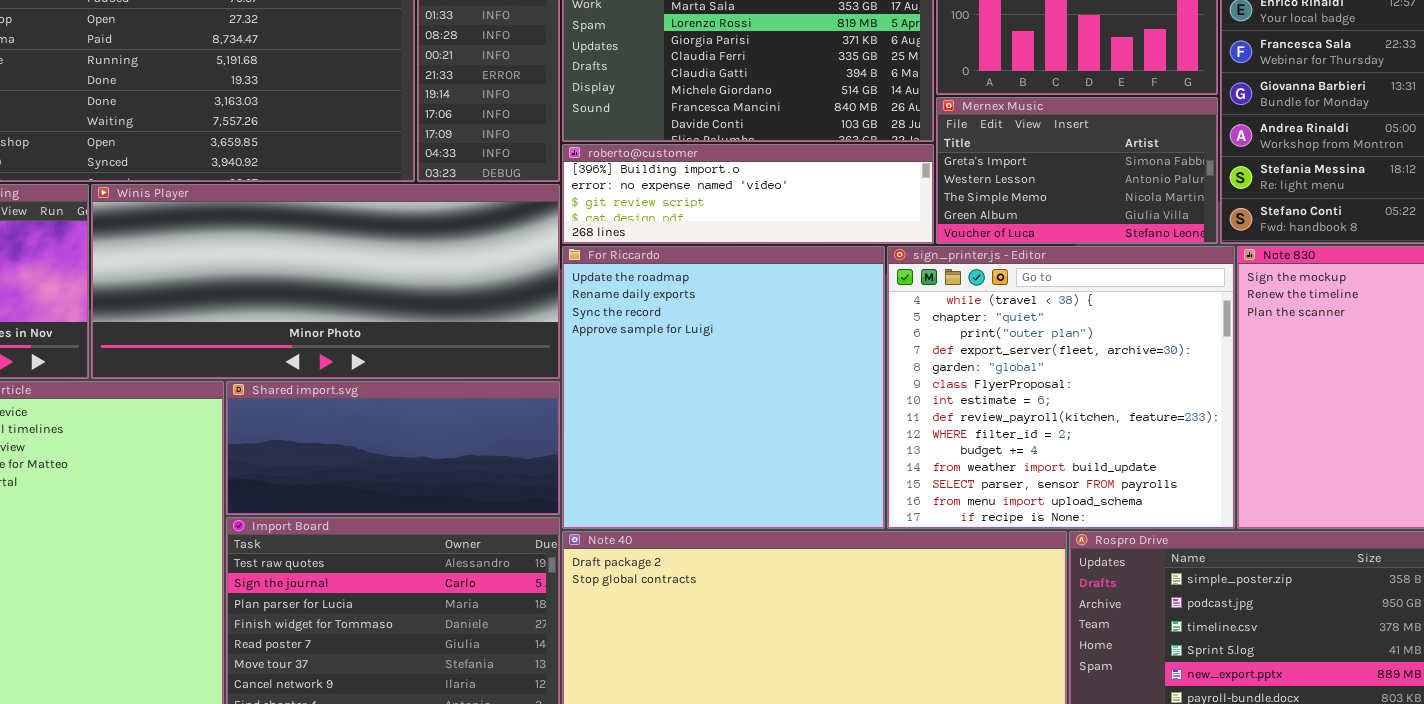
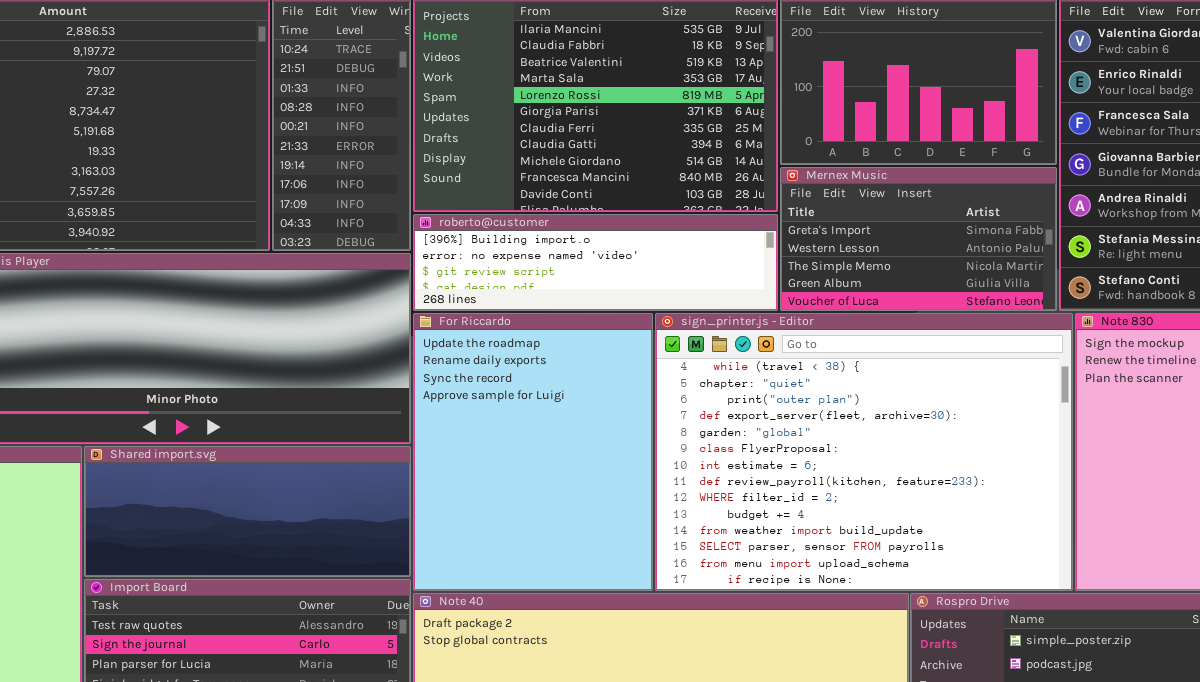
For Riccardo: [562,246,885,529] -> [413,313,653,591], resized
sign_printer.js - Editor: [887,246,1235,529] -> [655,313,1073,591], resized

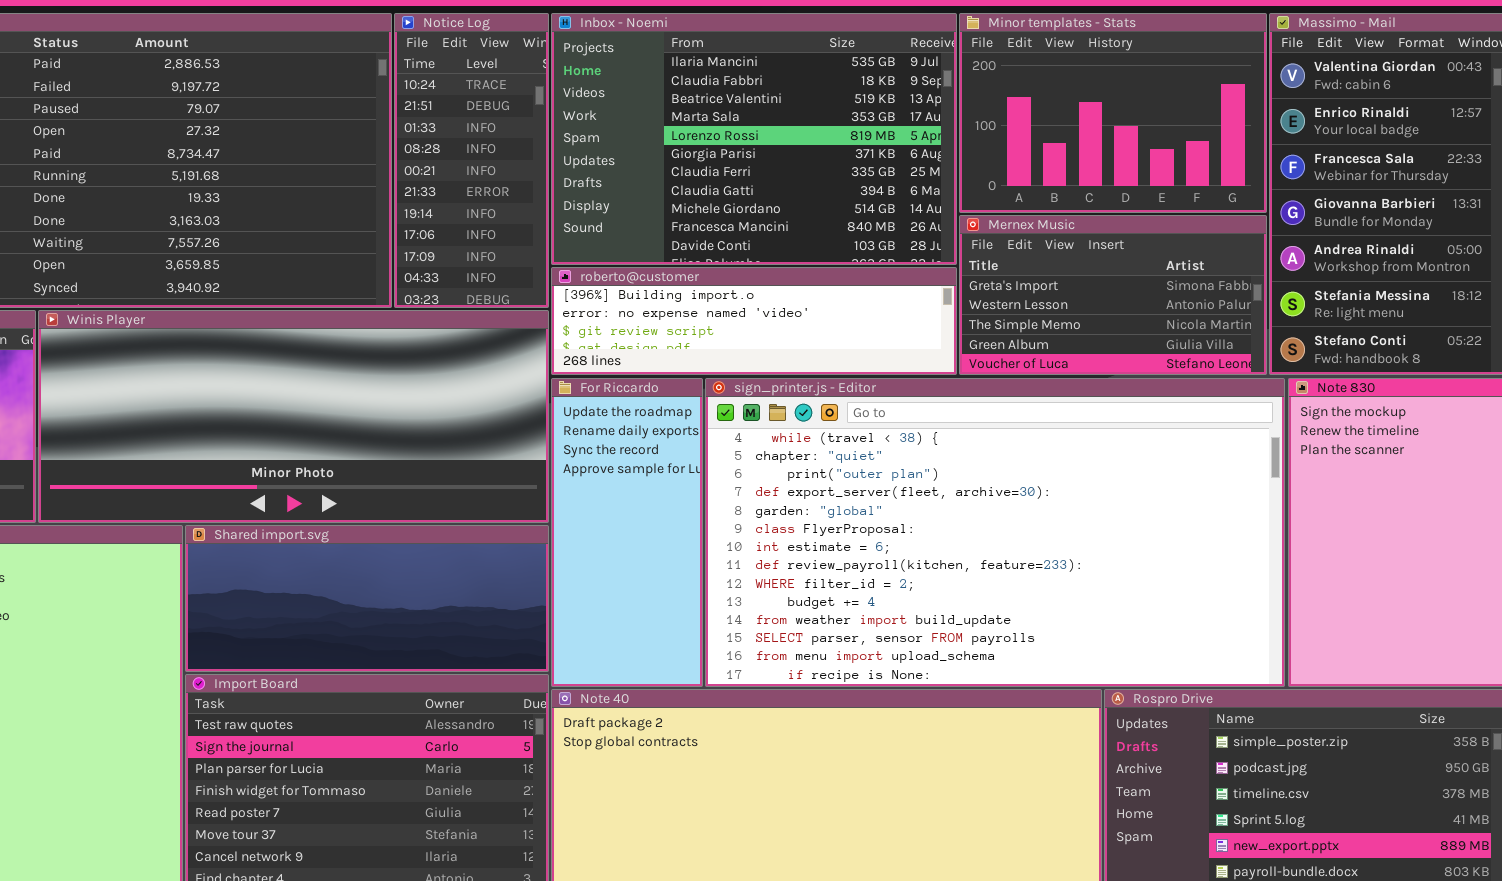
For Riccardo: [413,313,653,591] -> [551,378,703,687], resized
sign_printer.js - Editor: [655,313,1073,591] -> [705,378,1285,687], resized

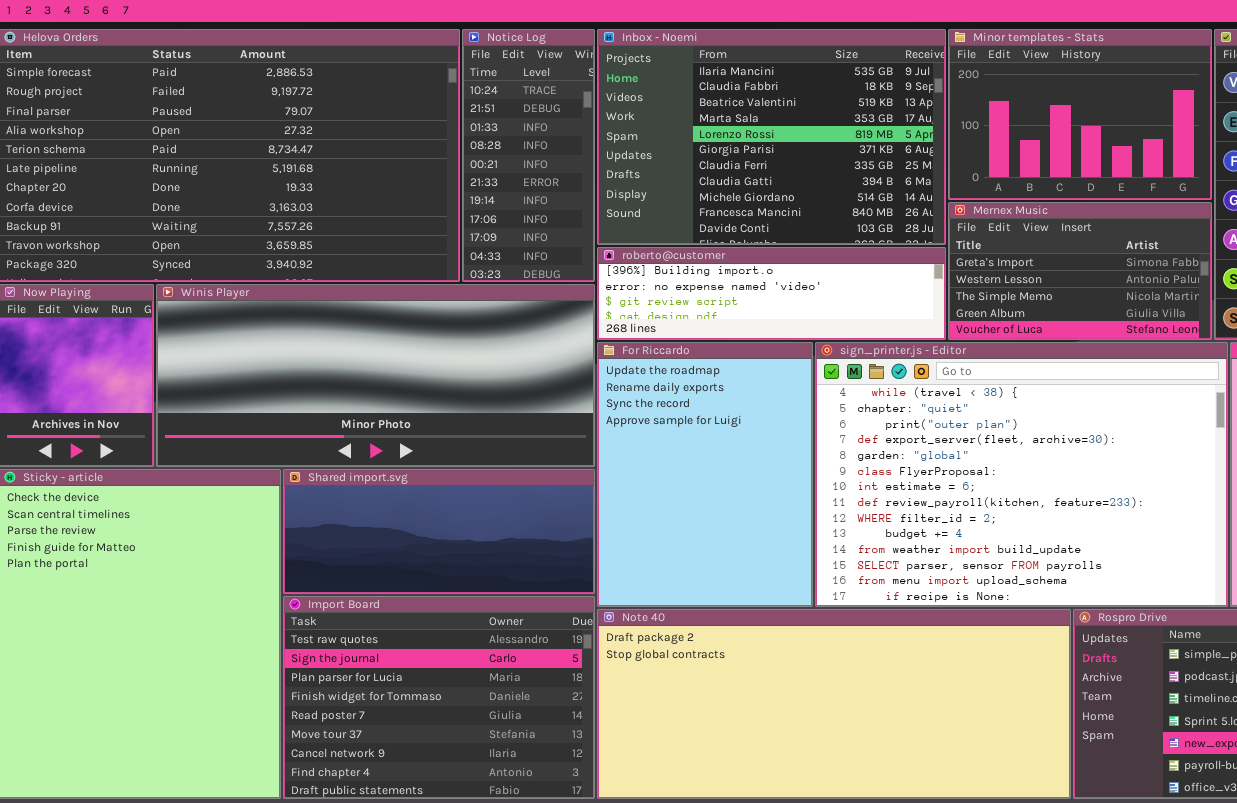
For Riccardo: [551,378,703,687] -> [597,342,813,607], resized
sign_printer.js - Editor: [705,378,1285,687] -> [815,342,1228,607], resized

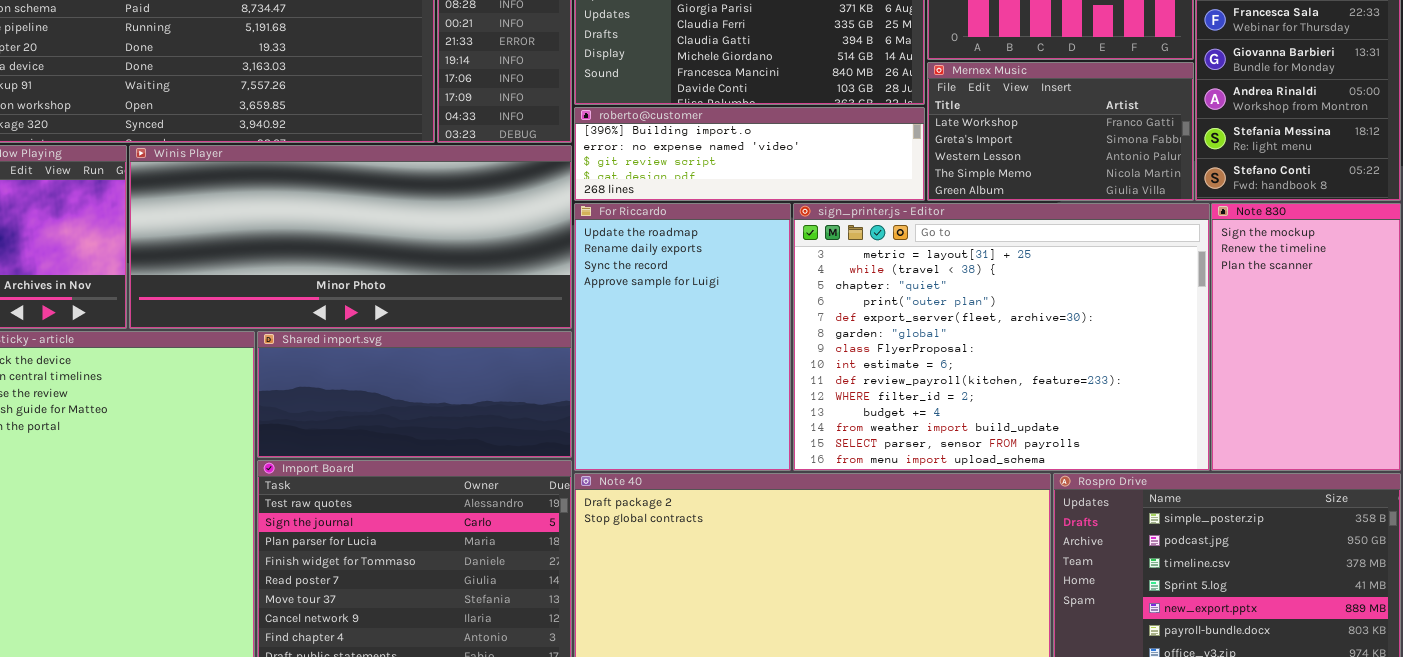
Mernex Music: [948,202,1212,340] -> [927,62,1194,201], scrolled up 1 row
sign_printer.js - Editor: [815,342,1228,607] -> [793,203,1210,471], scrolled up 1 row

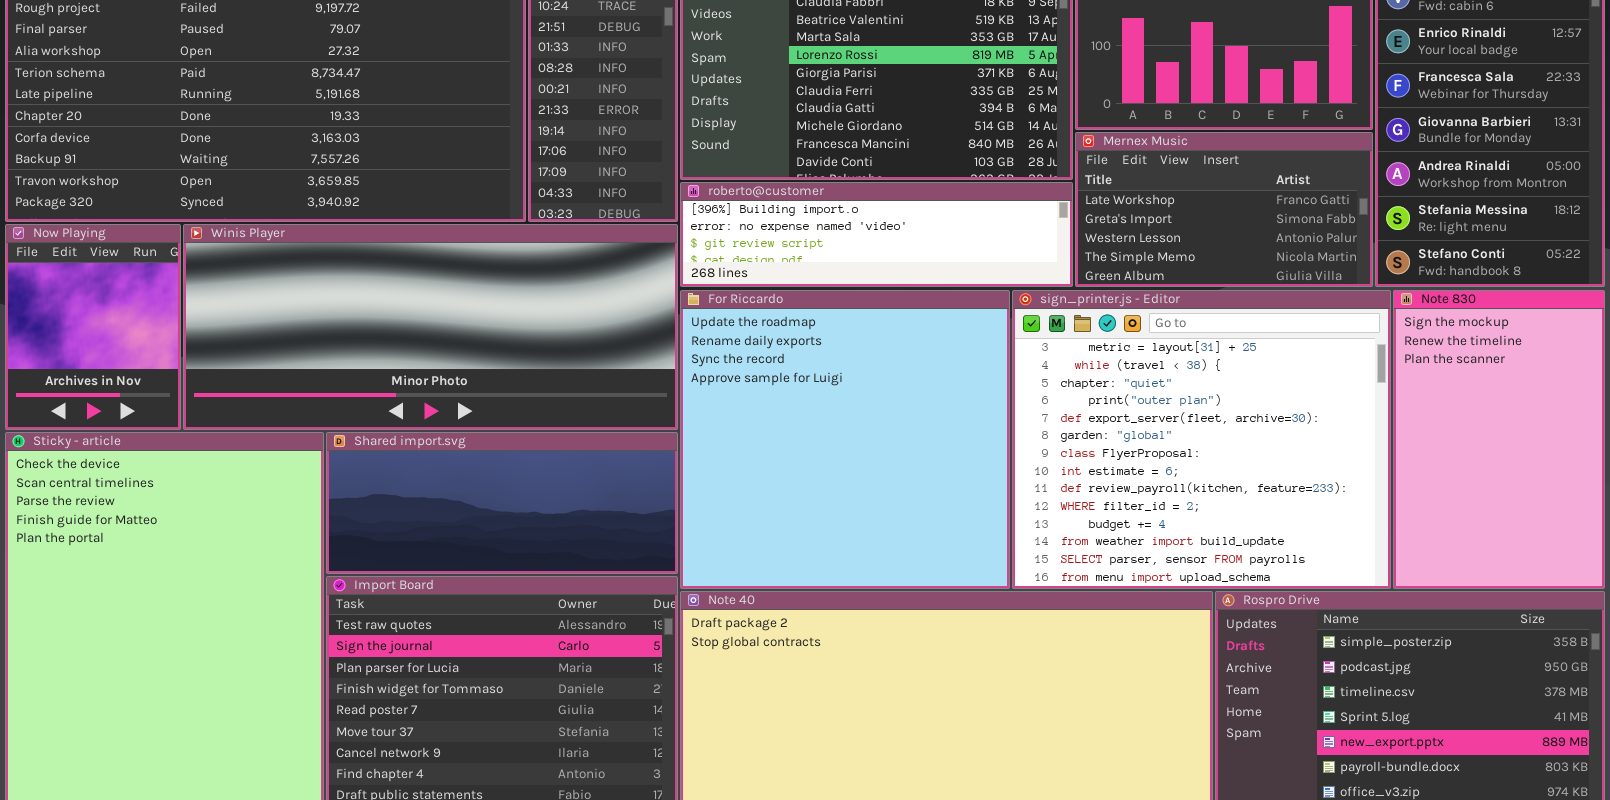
For Riccardo: [574,203,791,471] -> [680,290,1010,589], resized
sign_printer.js - Editor: [793,203,1210,471] -> [1012,290,1391,589], resized

